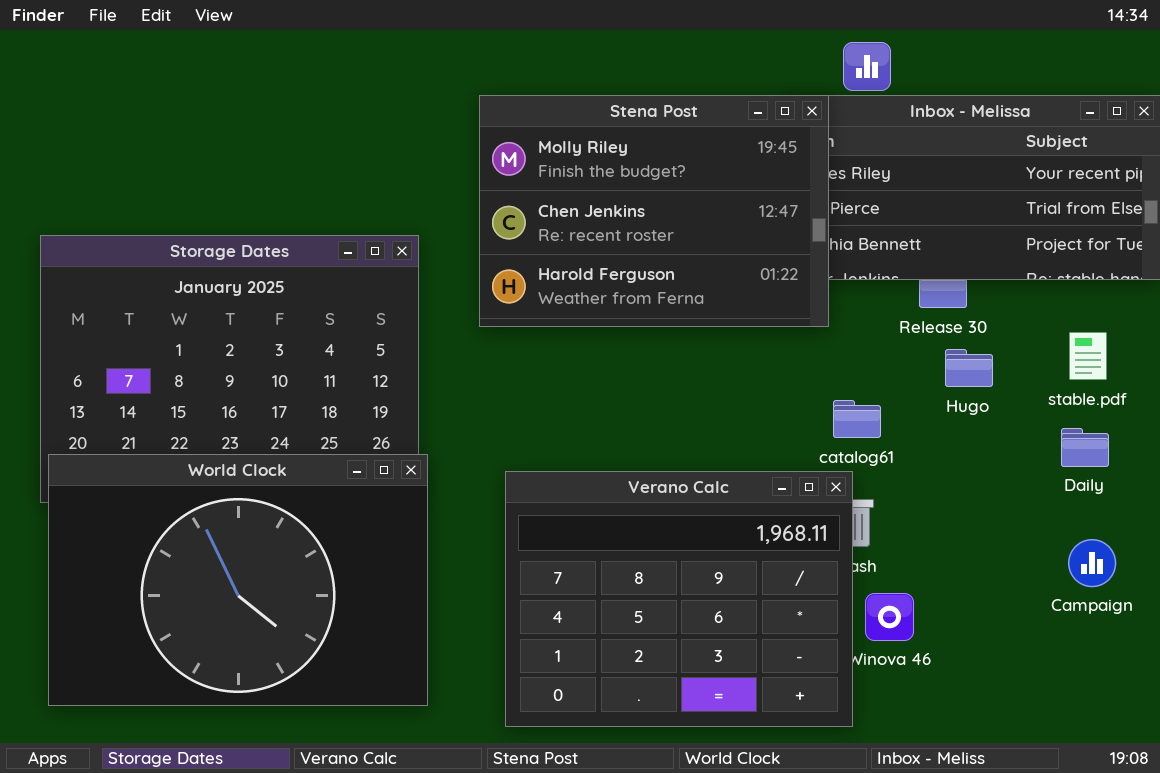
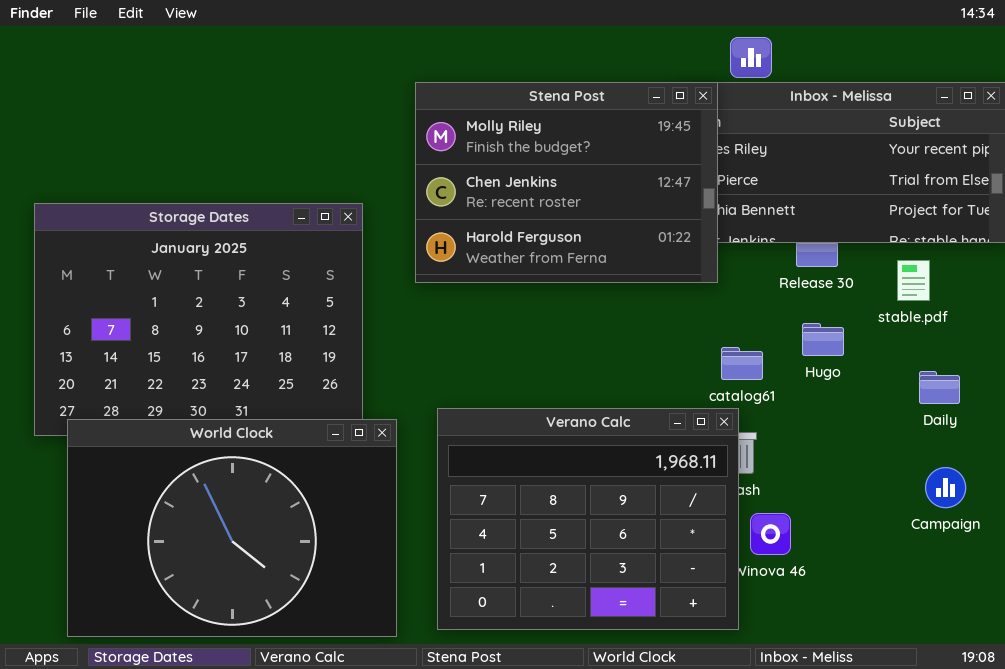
stable.pdf: [1069,332,1107,380] -> [897,260,930,301], moved
Hugo: [945,349,993,387] -> [802,323,844,356], moved
World Clock: [48,454,428,706] -> [67,419,397,637], moved

